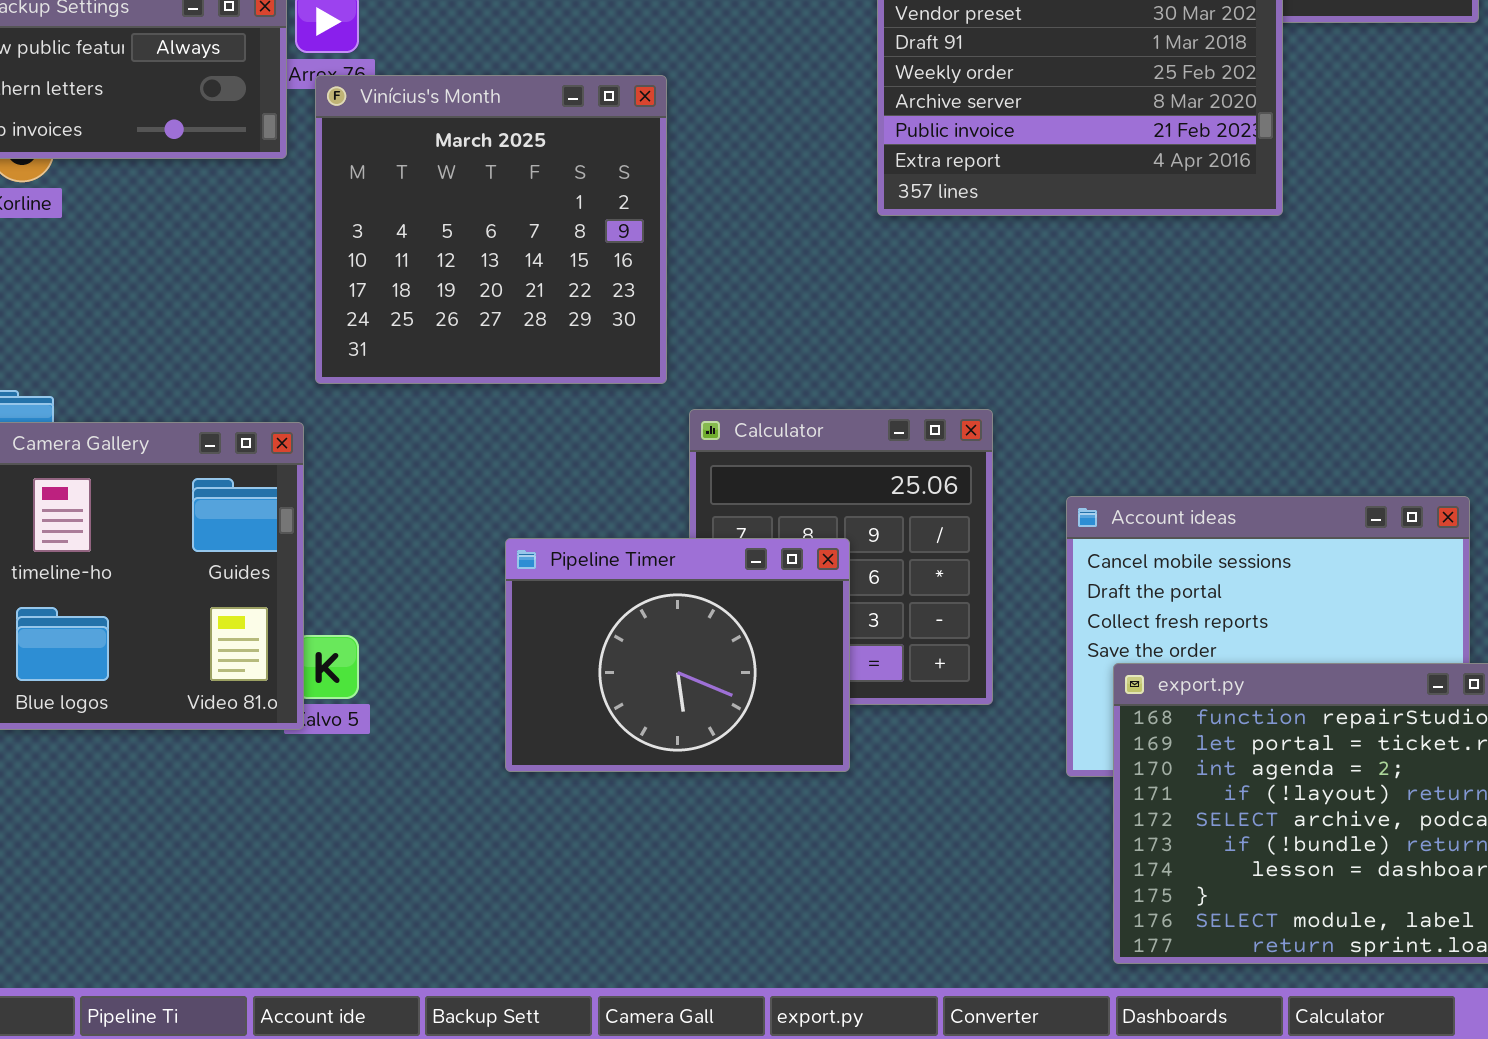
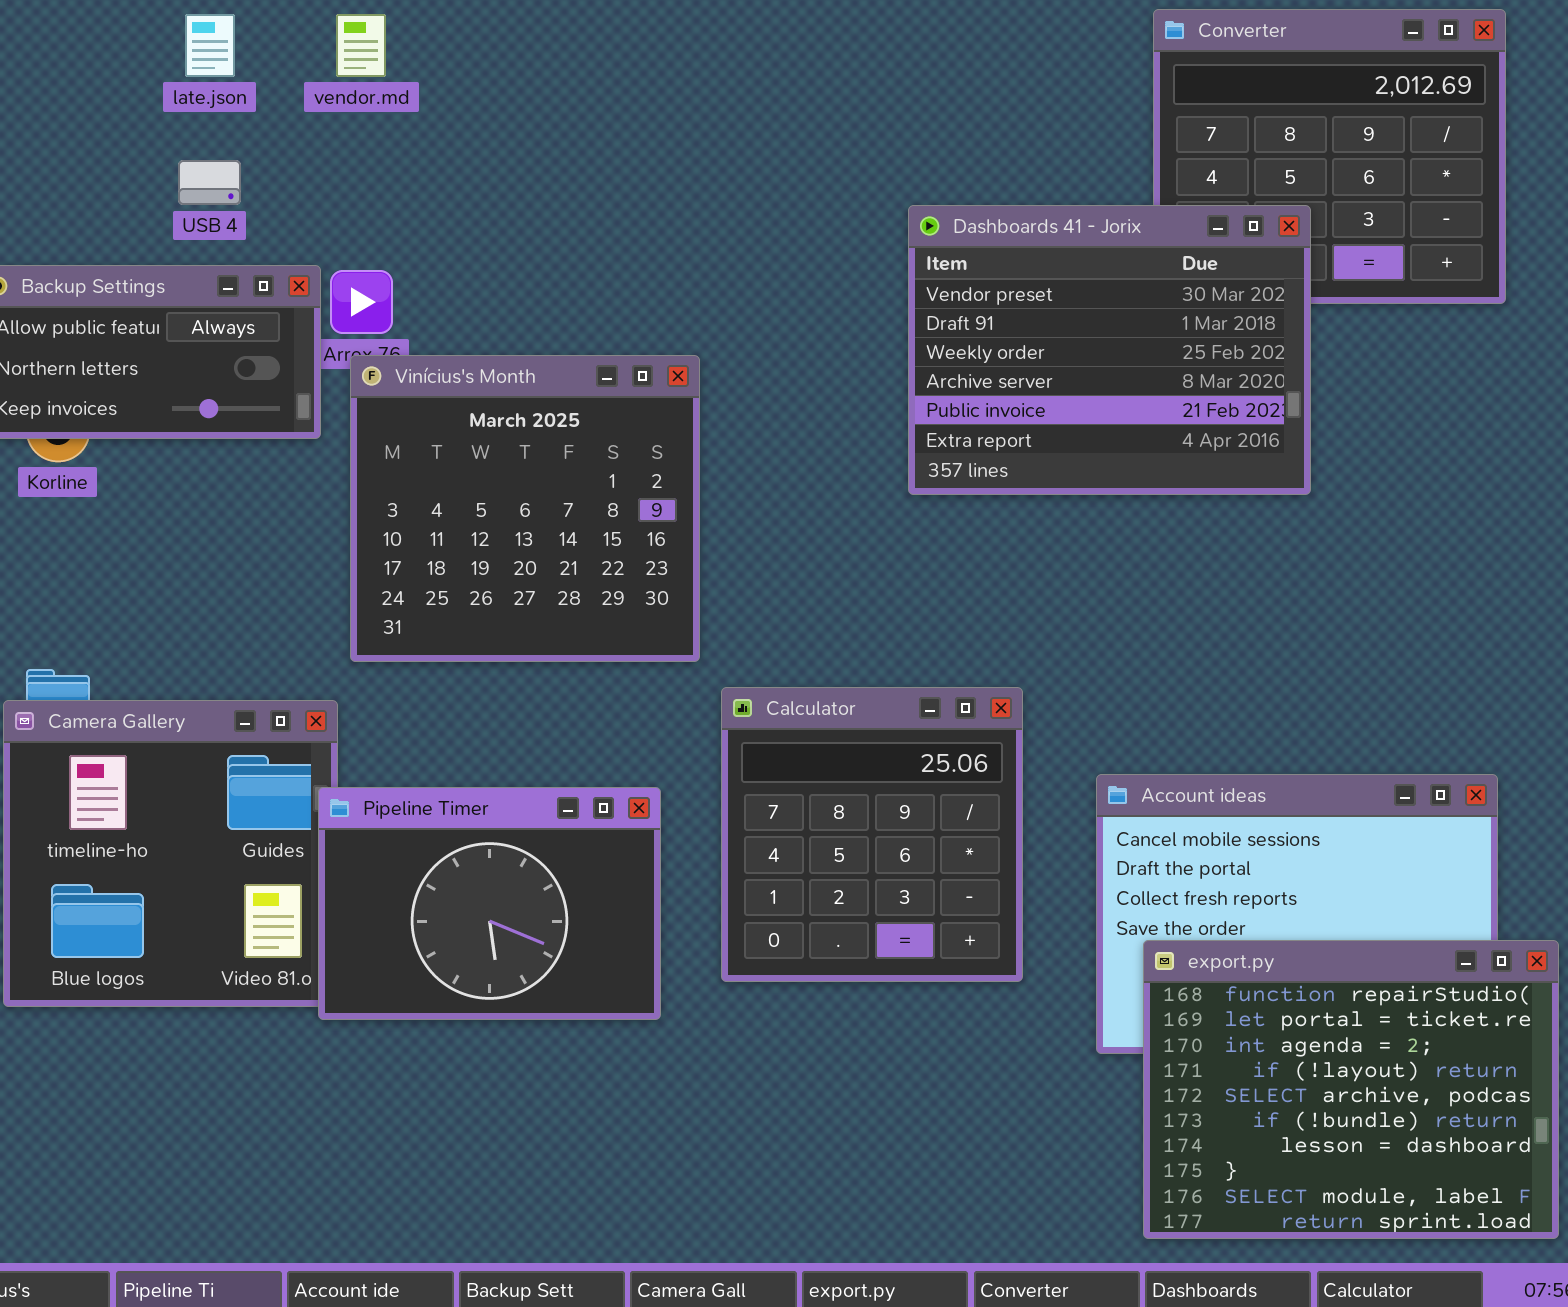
Pipeline Timer: [505,538,850,772] -> [318,787,661,1020], moved

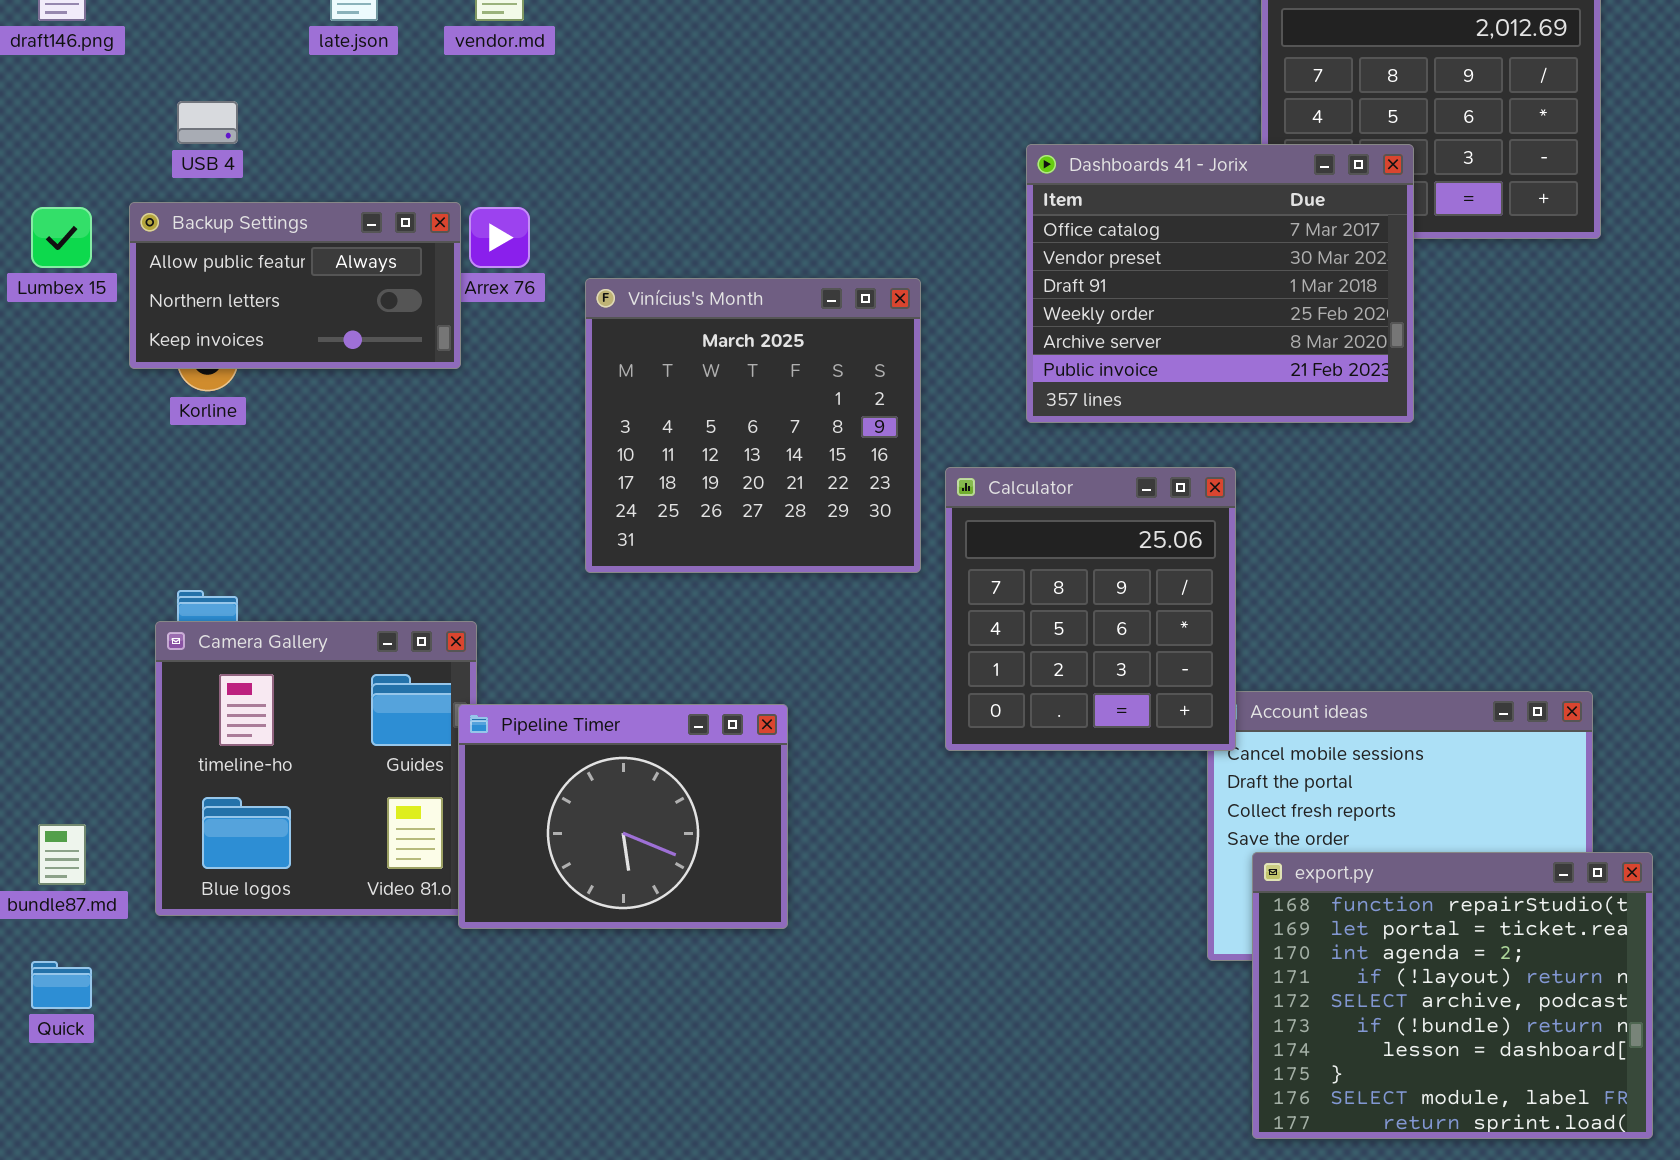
USB 4: [178,160,241,205] -> [177,101,238,144], moved
Dashboards 41 - Jorix: [908,205,1311,495] -> [1026,144,1414,423], scrolled up 1 row
Vinícius's Month: [350,355,700,662] -> [585,278,921,573], moved
Calculator: [721,687,1023,982] -> [945,467,1236,751], moved

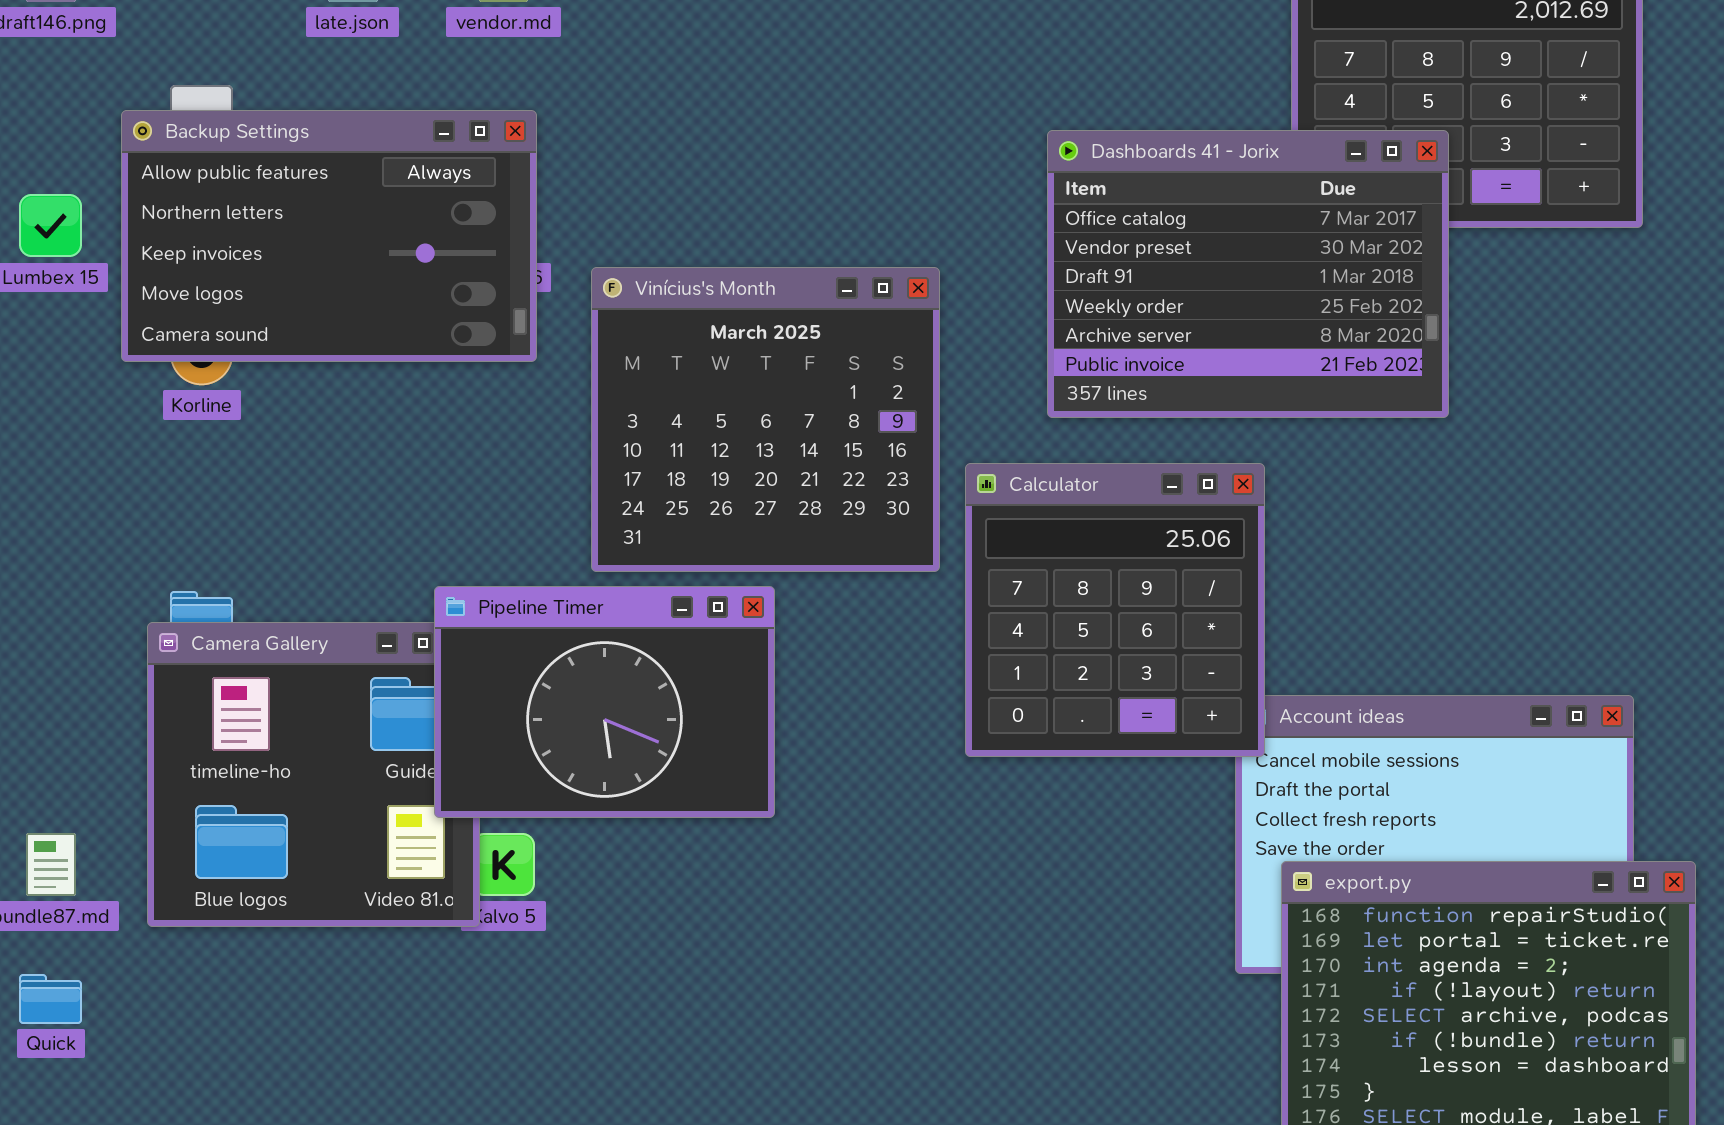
Backup Settings: [129,202,461,369] -> [121,110,537,362], resized
Pipeline Timer: [458,704,788,929] -> [434,586,775,818], moved

